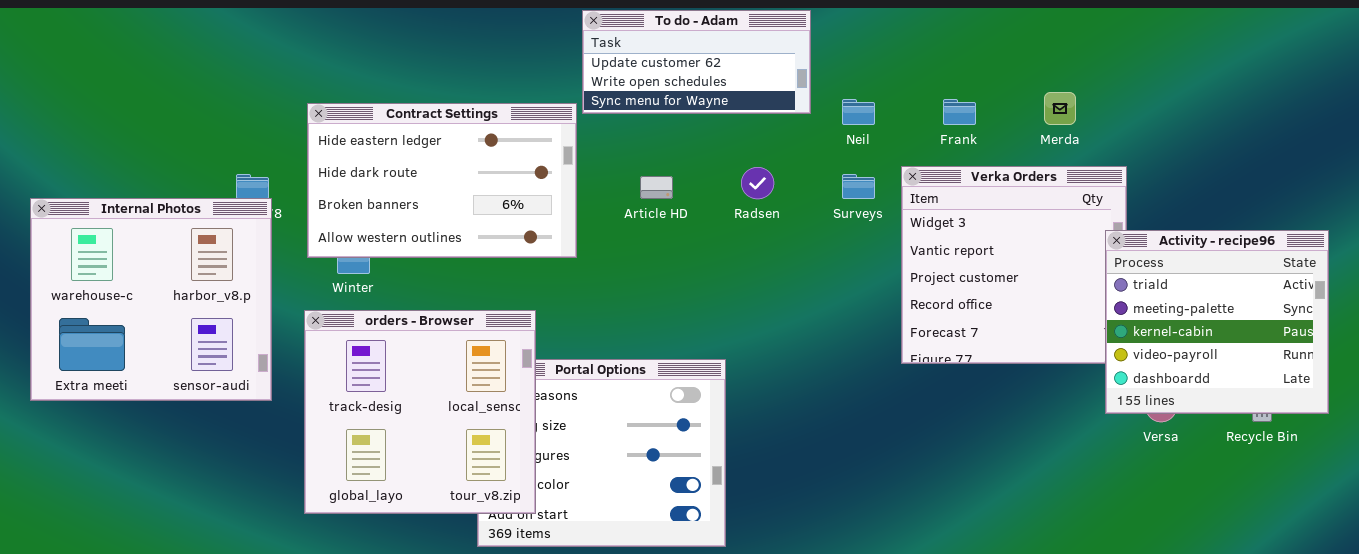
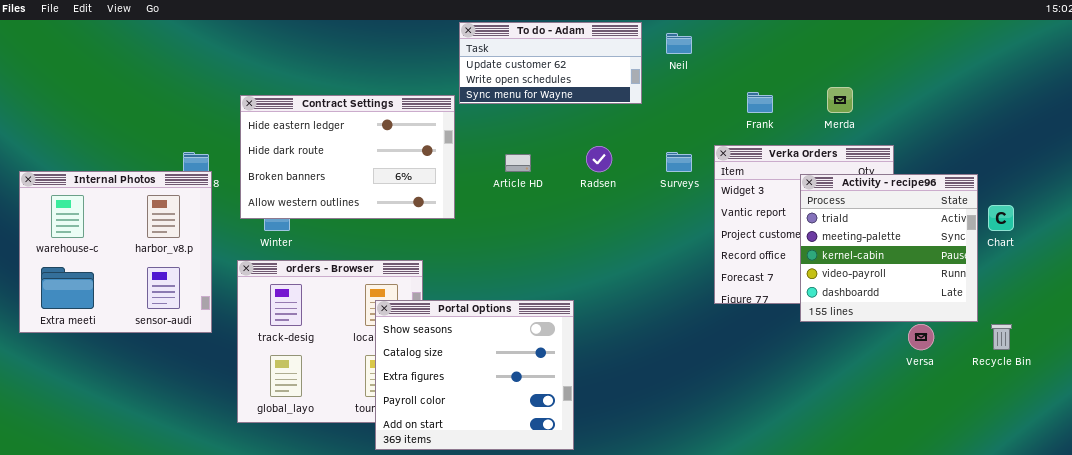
Neil: [842,99,875,125] -> [666,33,692,54], moved
Activity - recipe96: [1105,230,1329,414] -> [800,174,978,322], moved
Portal Options: [477,359,726,547] -> [375,300,574,450], raised

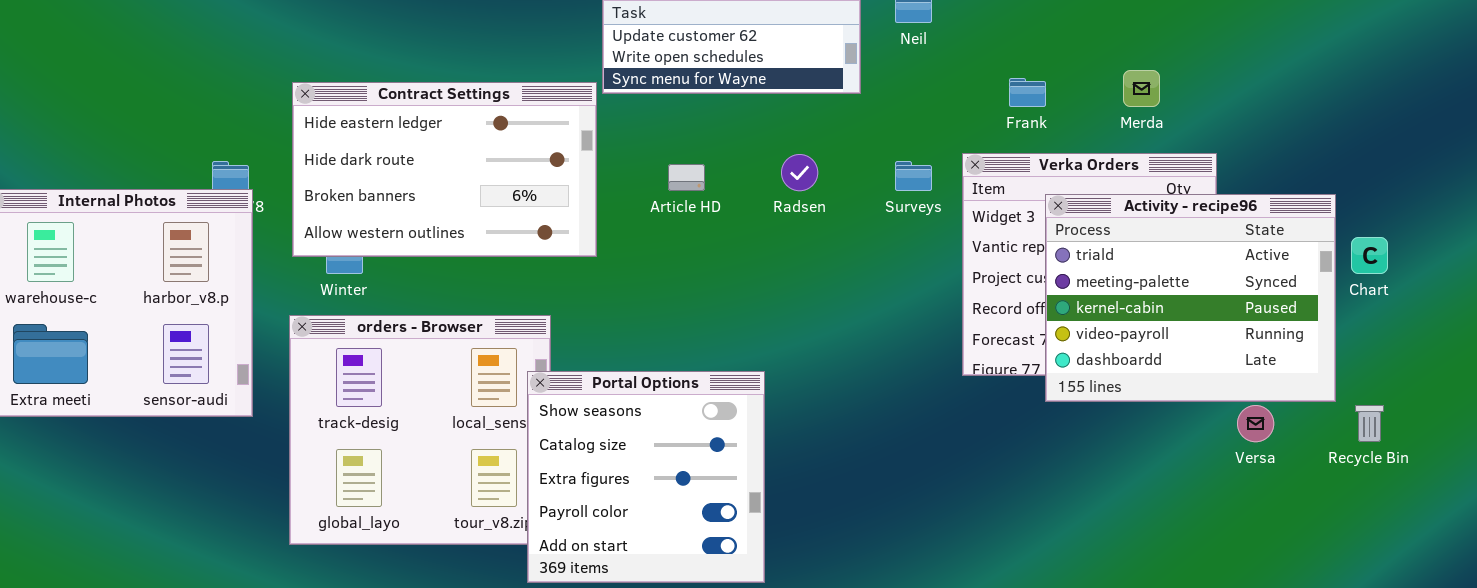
Activity - recipe96: [800,174,978,322] -> [1045,194,1336,402], resized
Portal Options: [375,300,574,450] -> [527,371,765,583], resized

